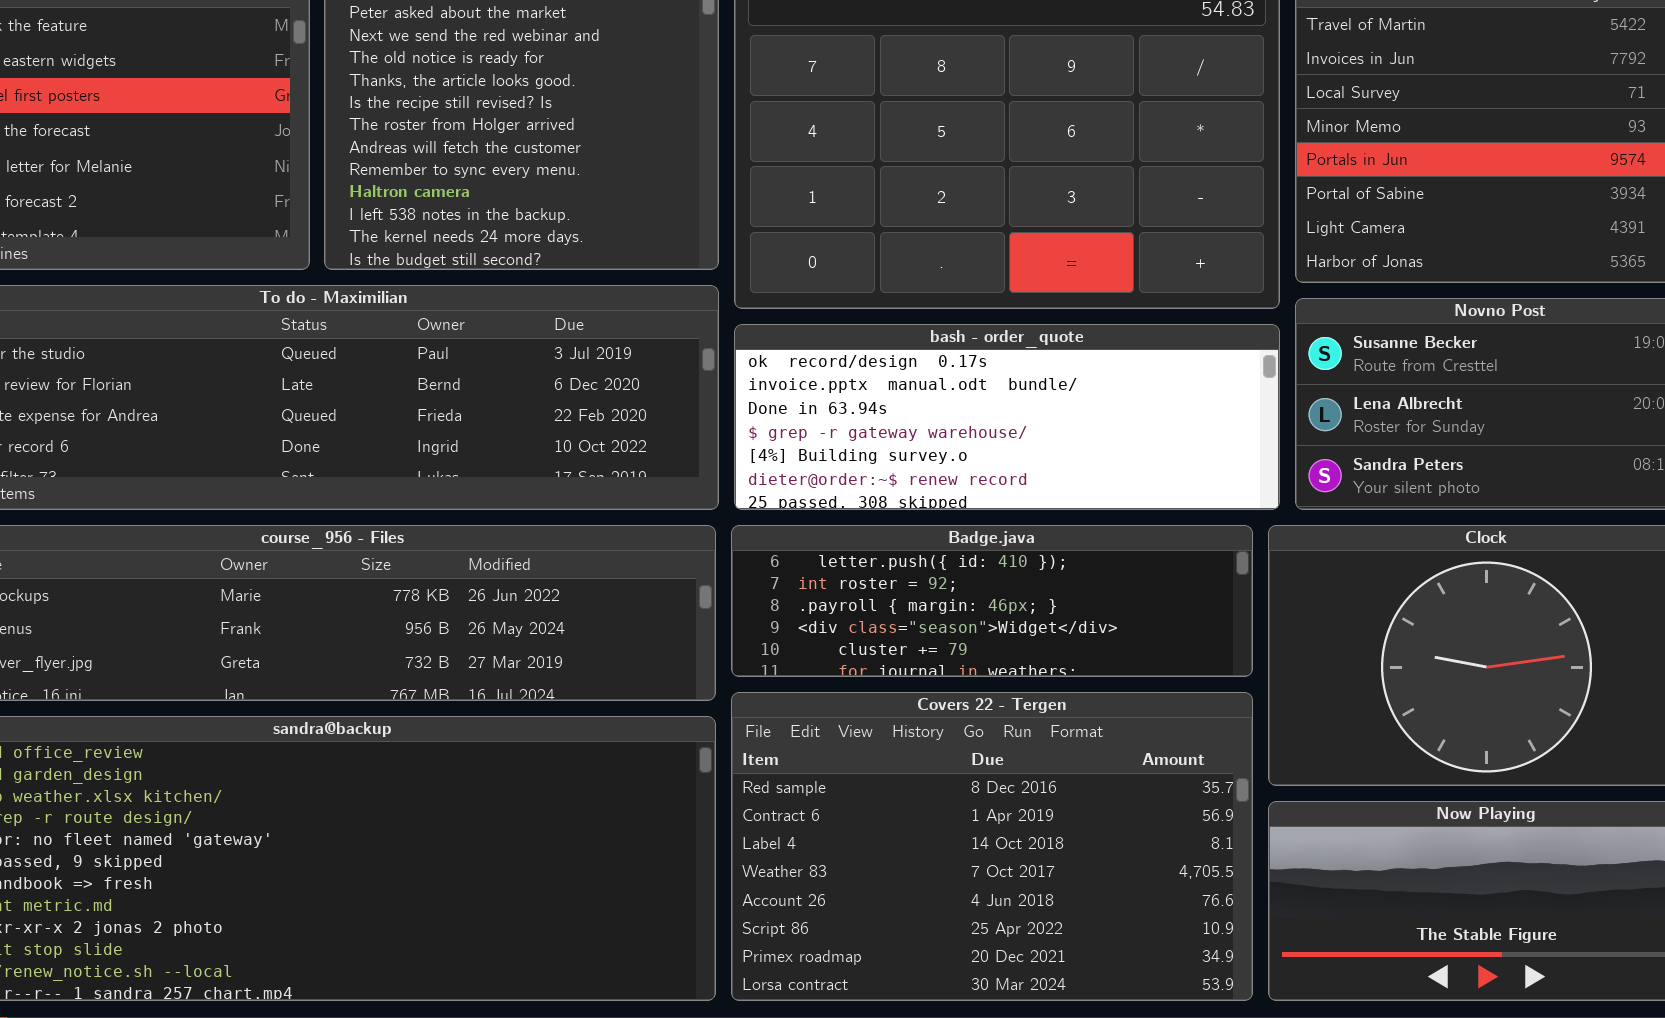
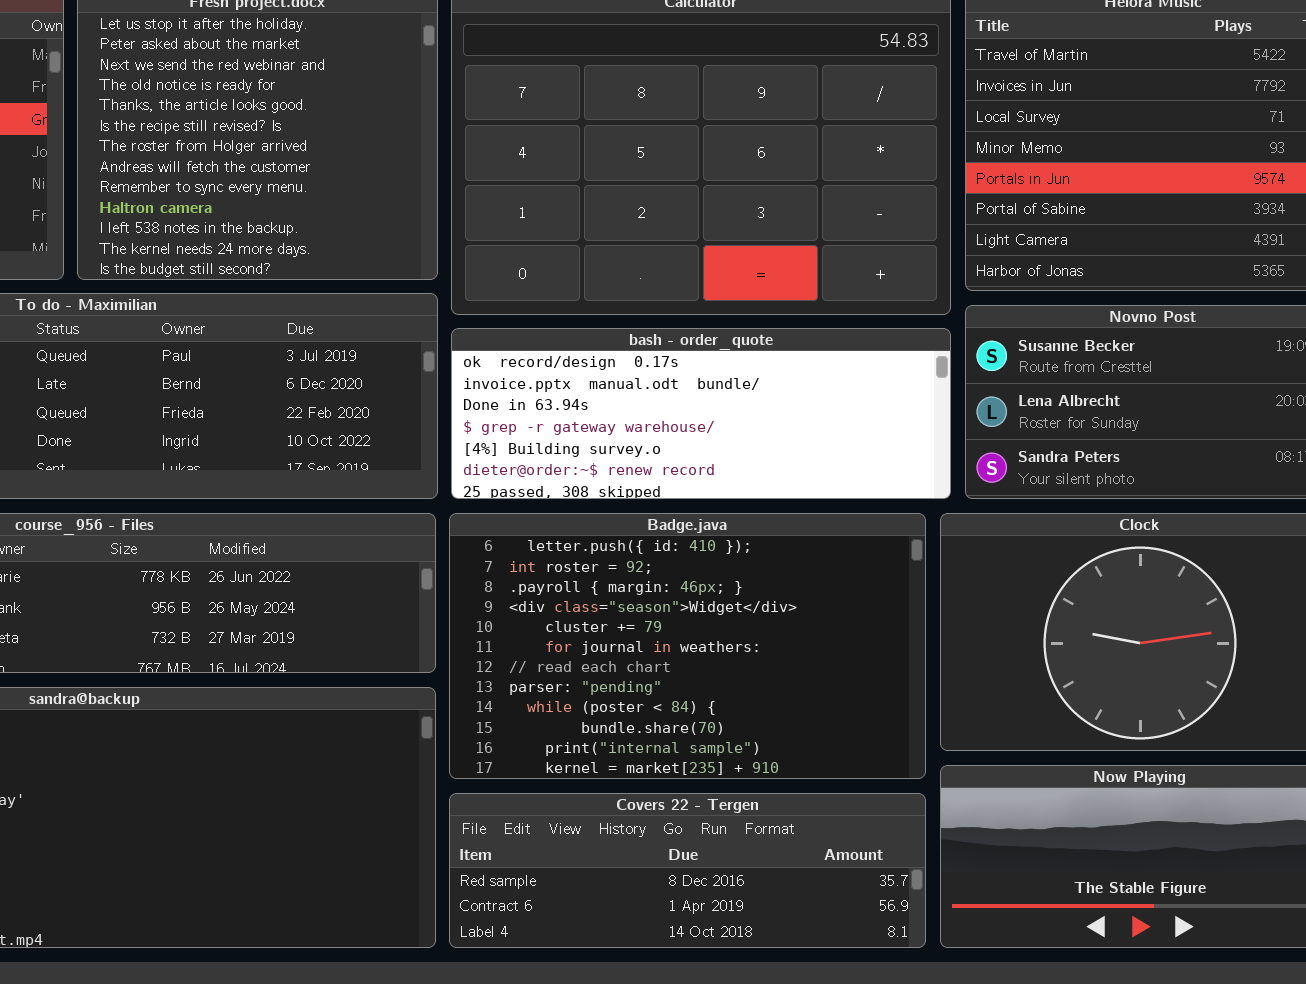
Badge.java: [731,525,1253,677] -> [449,513,926,779], resized
Covers 22 - Tergen: [731,692,1253,1001] -> [449,793,926,948], resized

